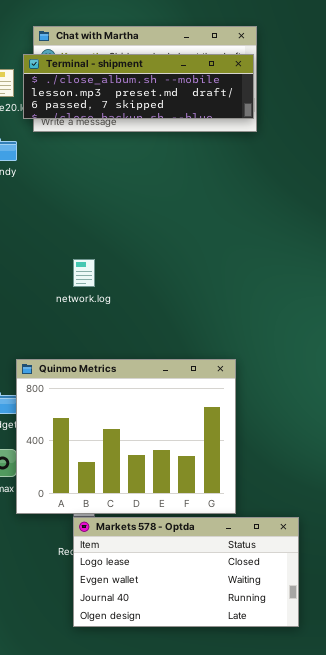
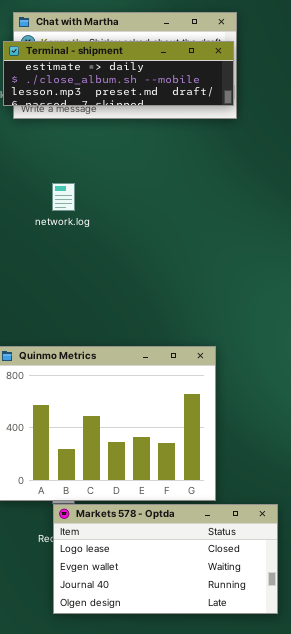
Terminal - shipment: [23,54,254,119] -> [3,41,234,106], scrolled up 1 row
network.log: [73,259,95,287] -> [52,183,75,211], moved

